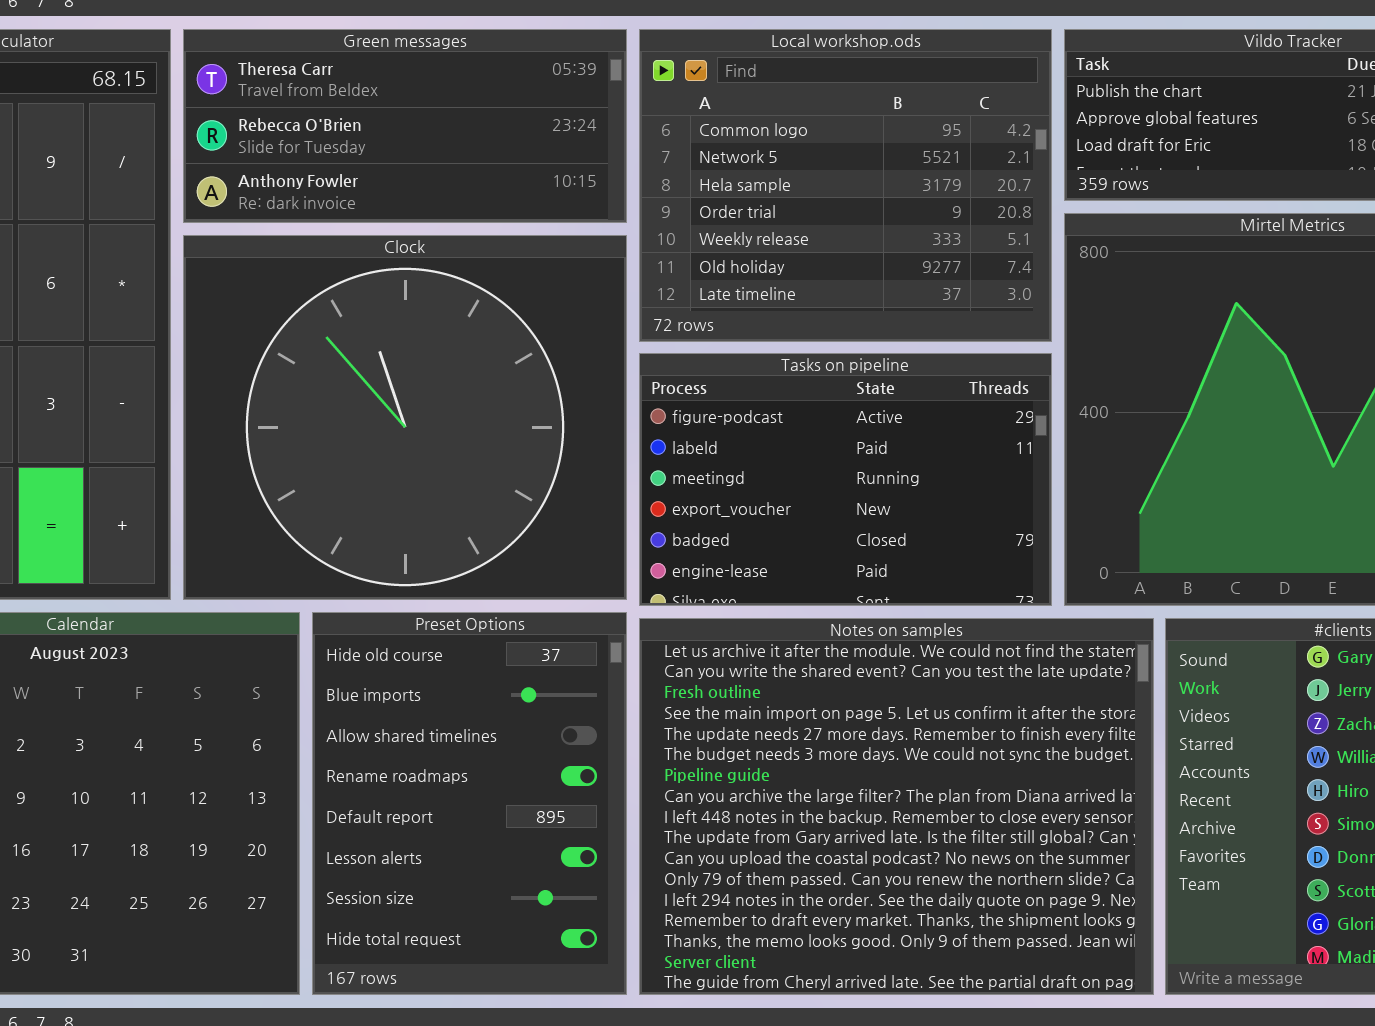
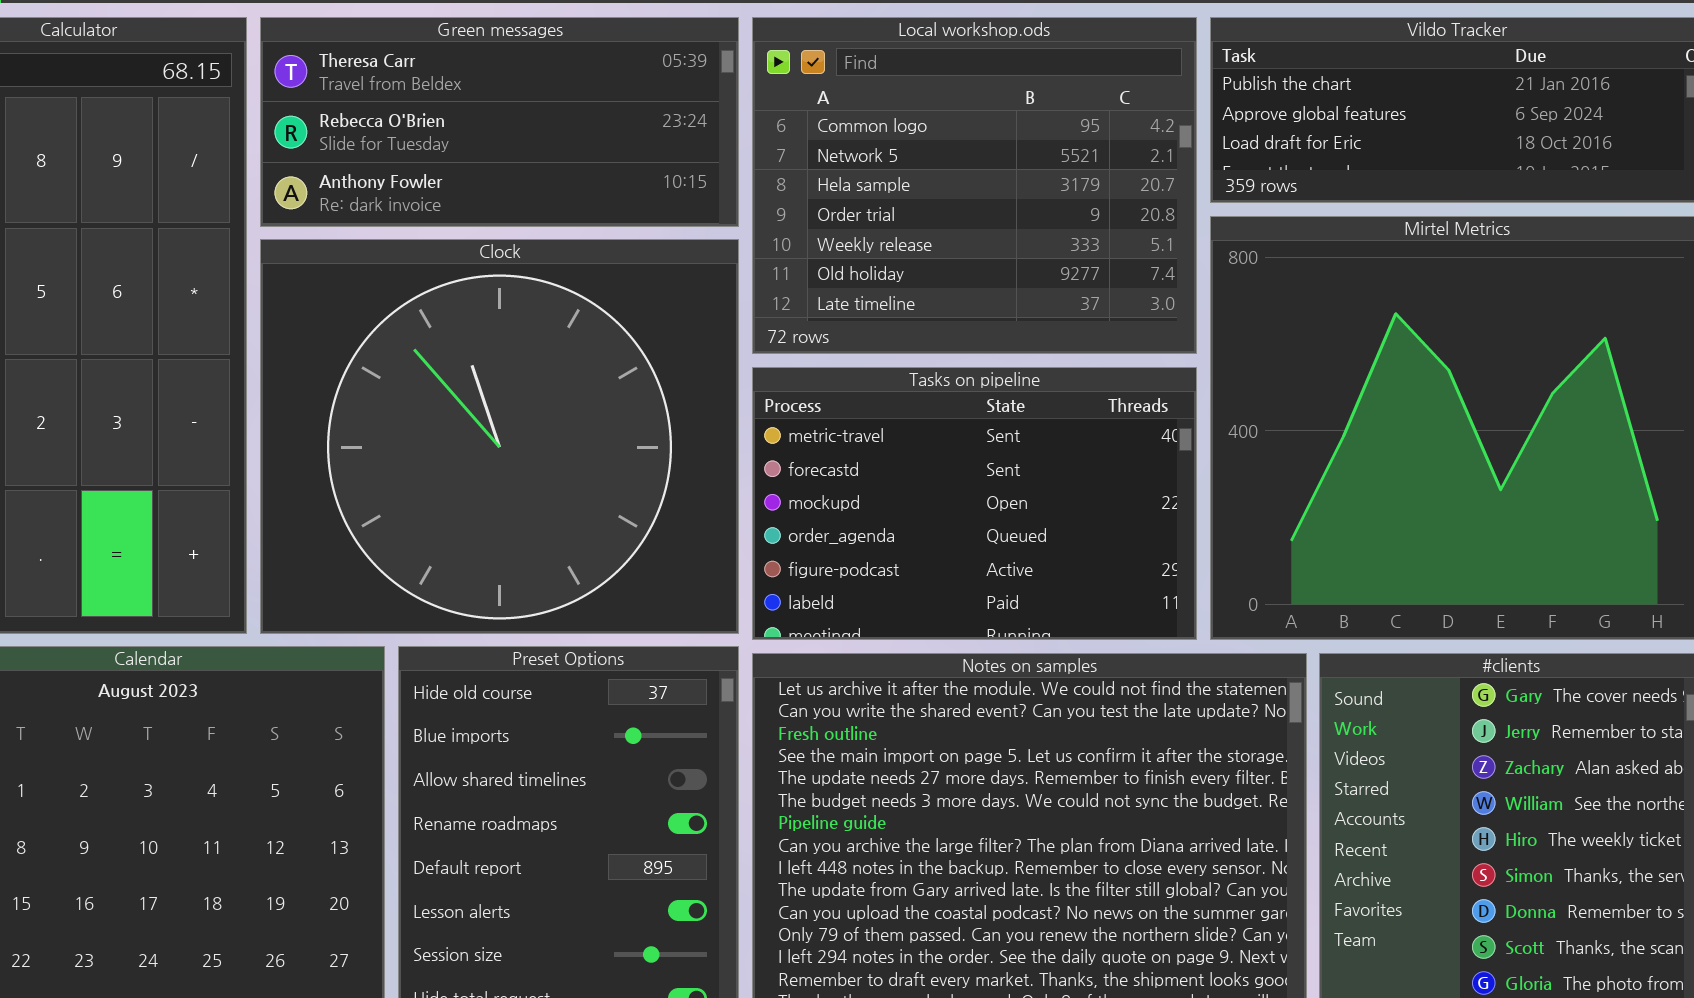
Tasks on pipeline: [639,353,1052,606] -> [752,367,1197,640], scrolled up 4 rows

